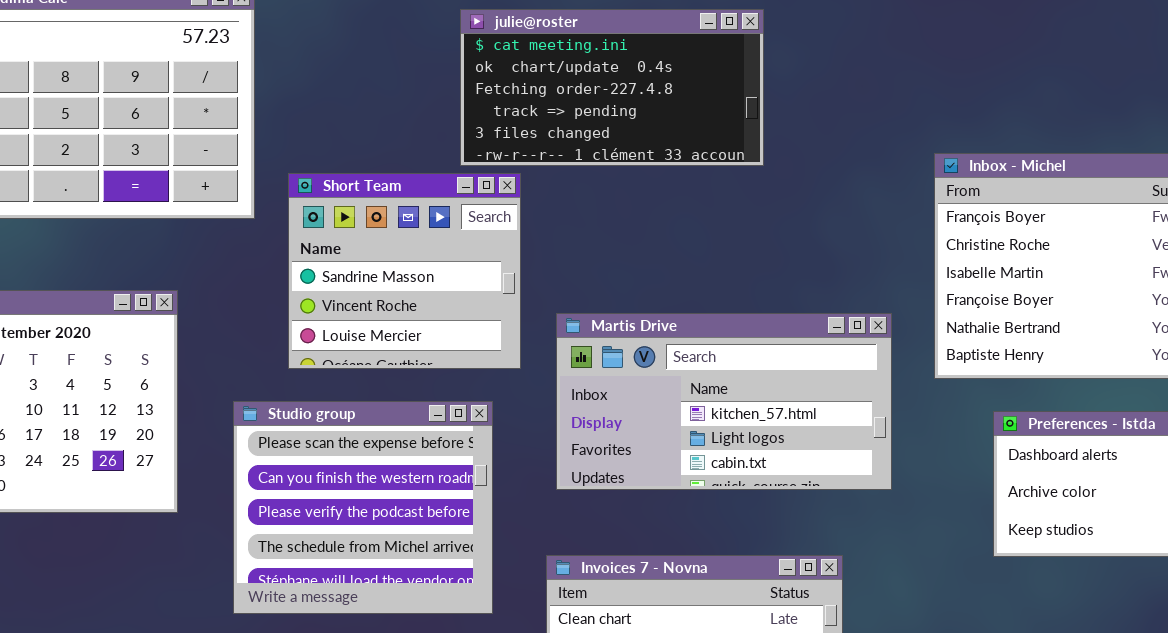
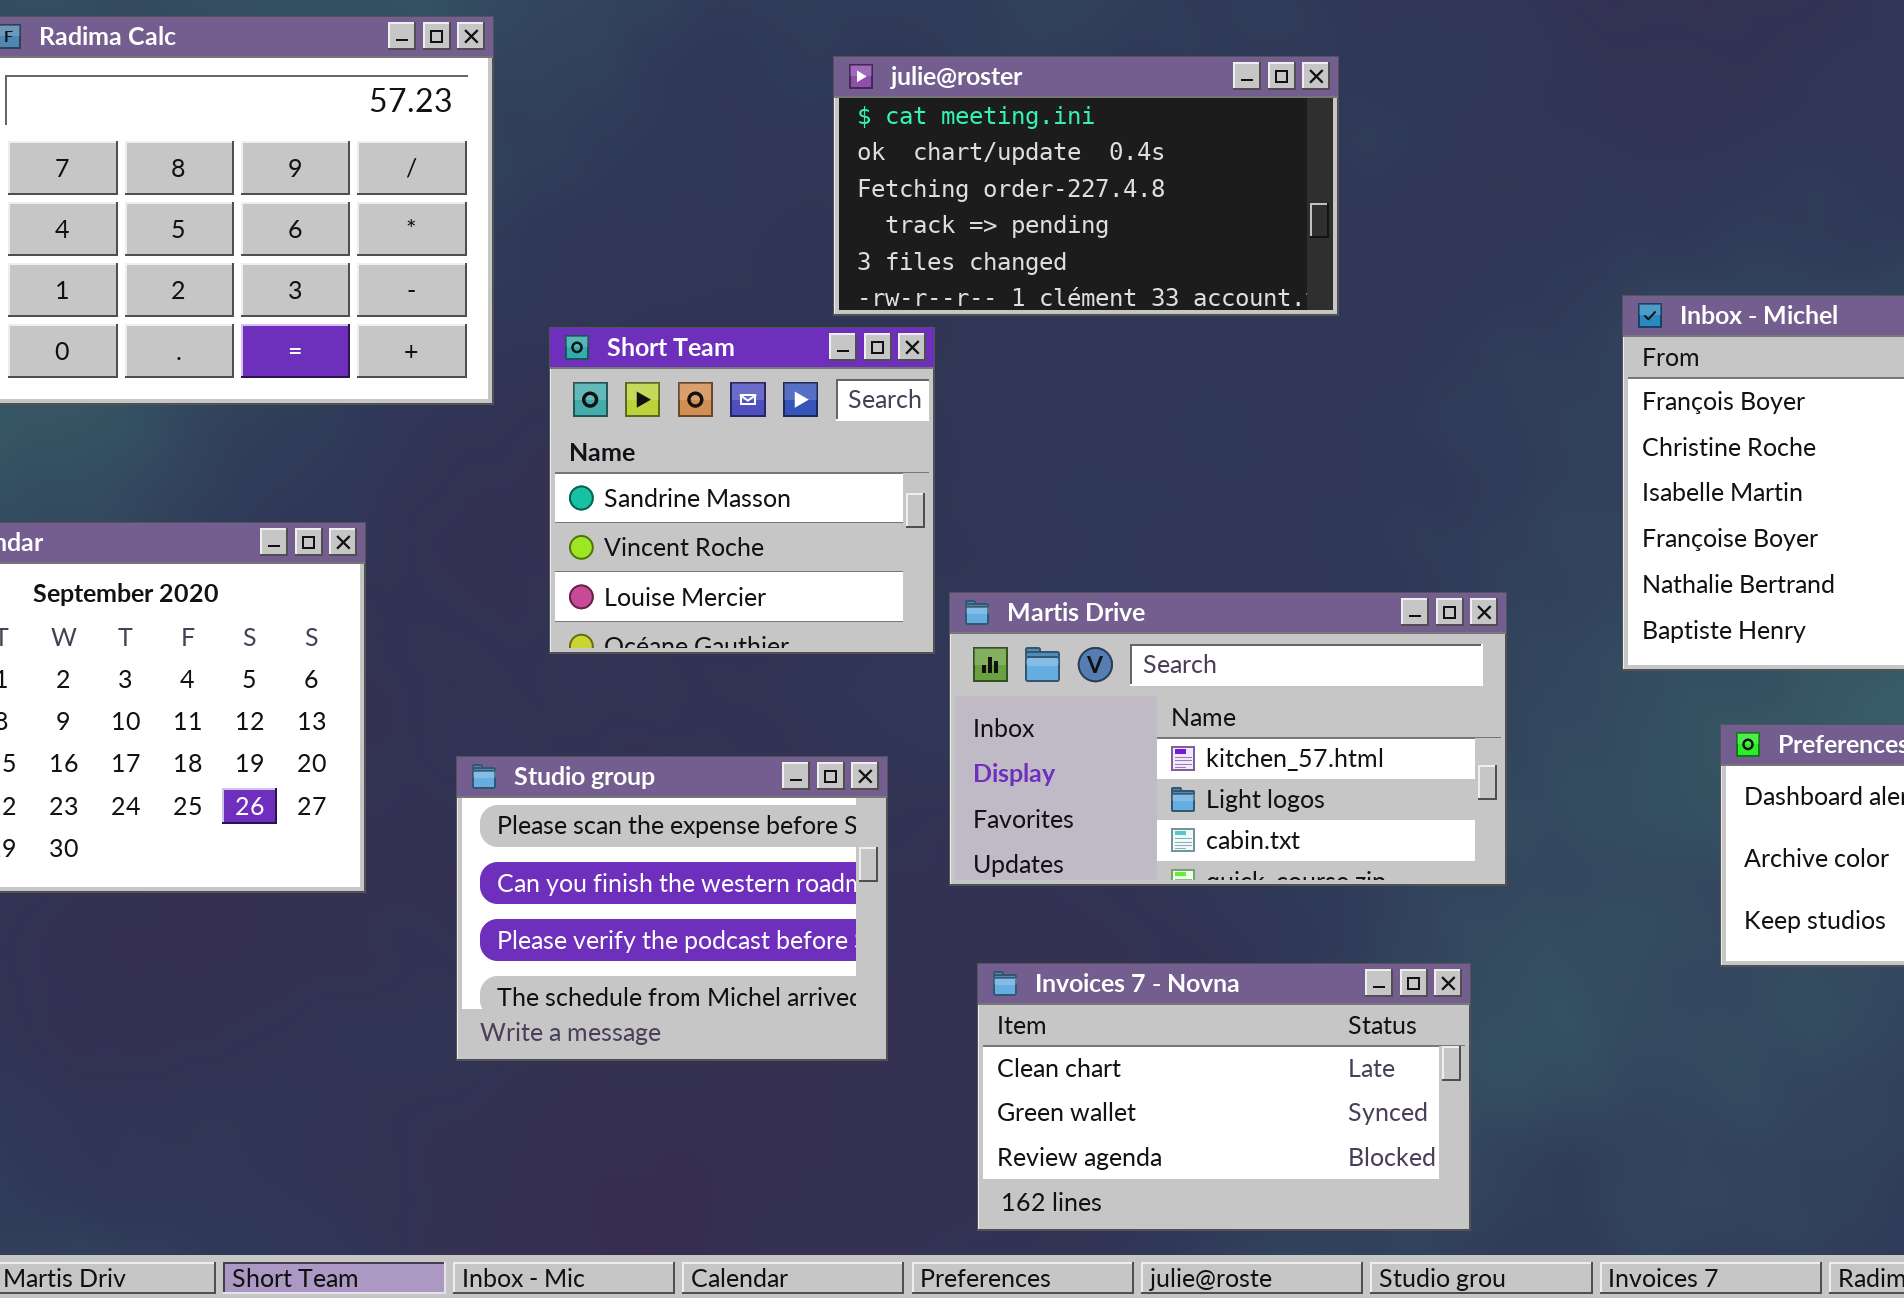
Martis Drive: [556,313,892,490] -> [949,592,1507,886], moved
Studio group: [233,401,493,614] -> [456,756,888,1061], resized

